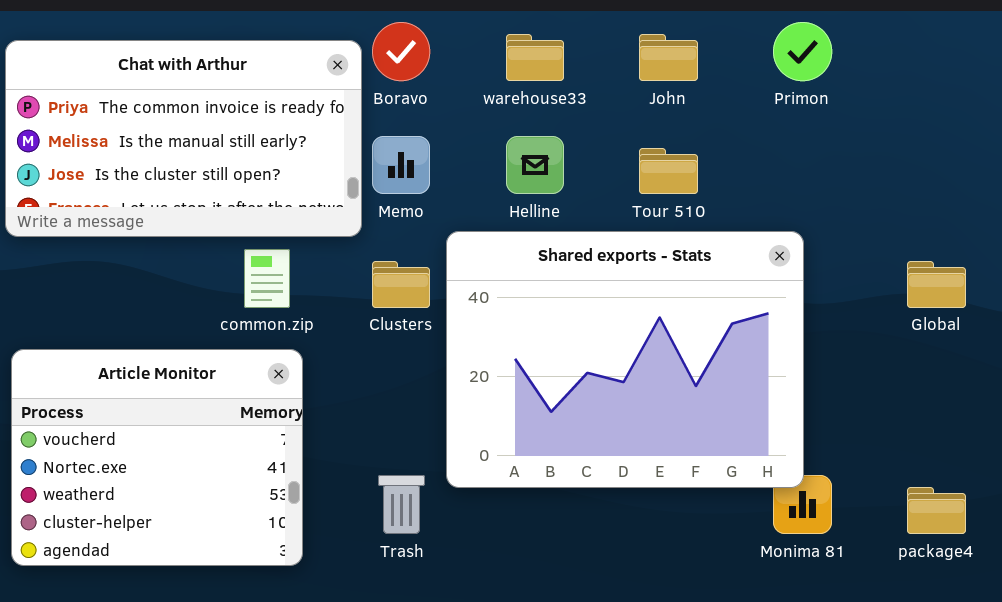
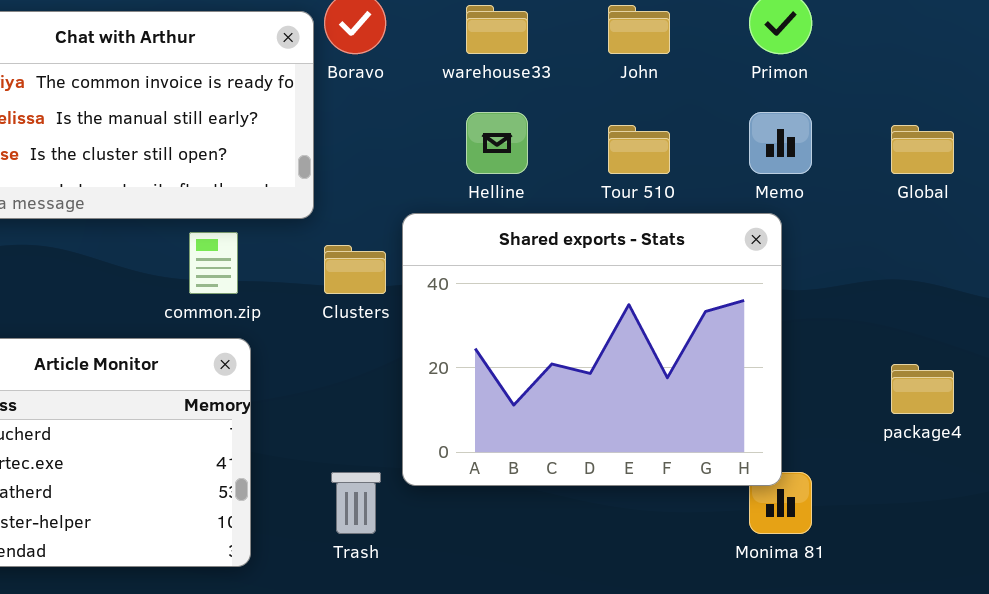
Memo: [372,136,430,194] -> [749,112,812,174], moved
Global: [907,261,966,308] -> [891,125,954,174], moved
package4: [907,487,966,534] -> [891,364,954,414], moved

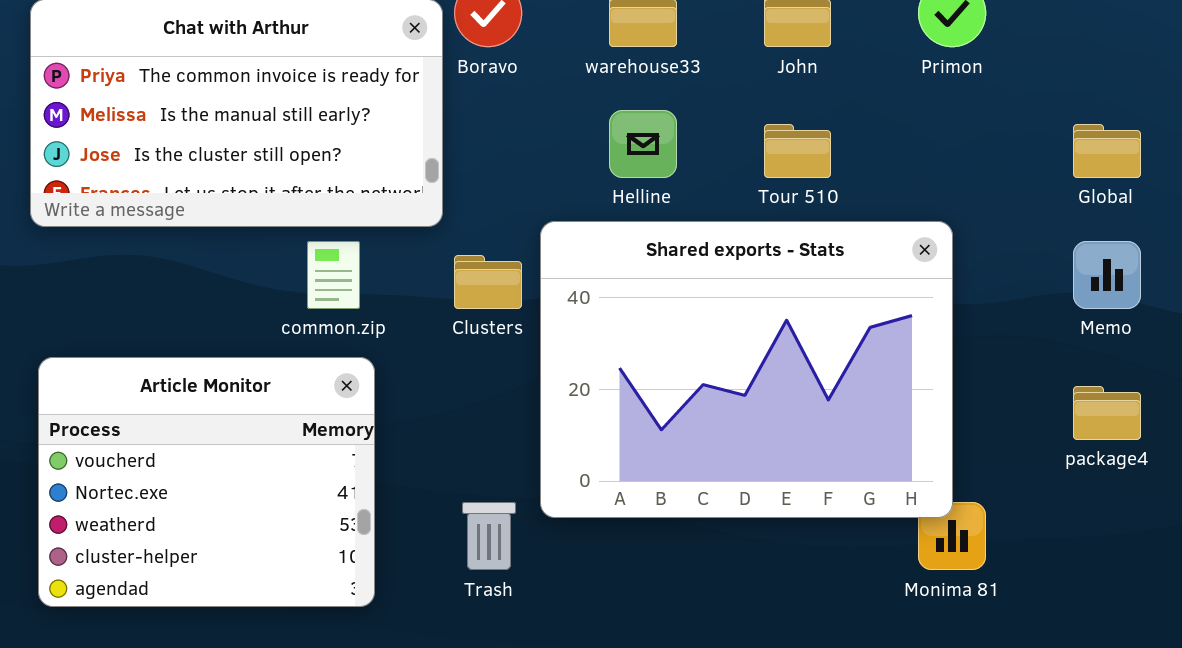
Memo: [749,112,812,174] -> [1073,241,1141,309], moved

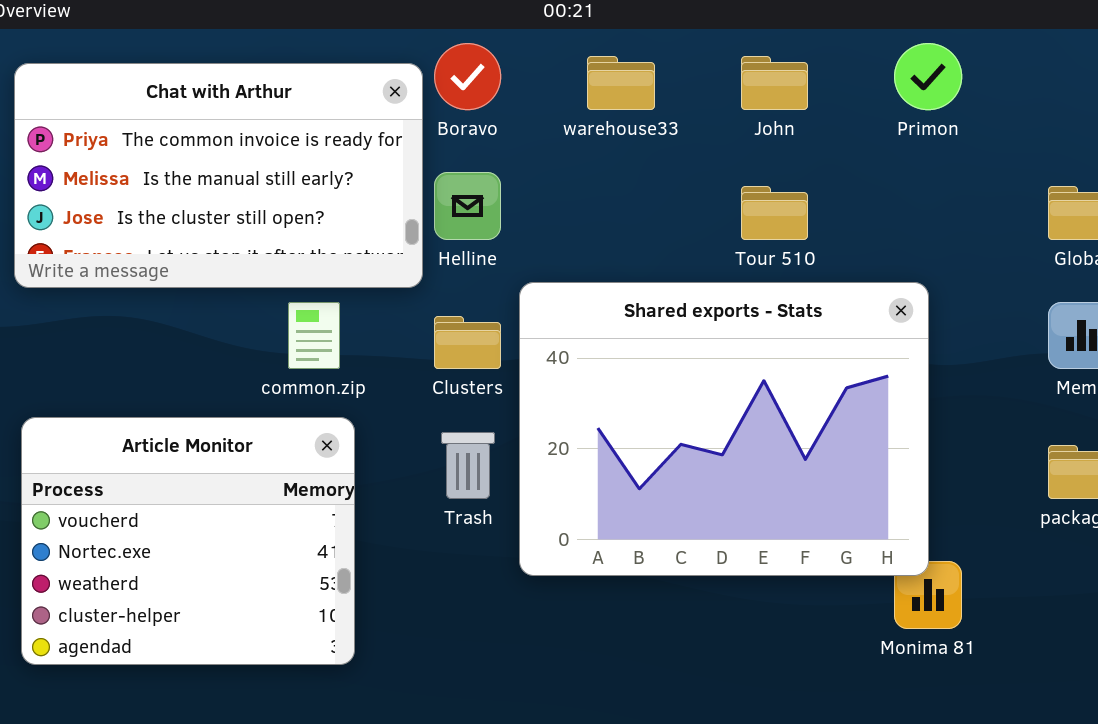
Helline: [609,110,677,178] -> [434,172,501,240], moved
Trash: [462,502,516,570] -> [441,432,495,499], moved

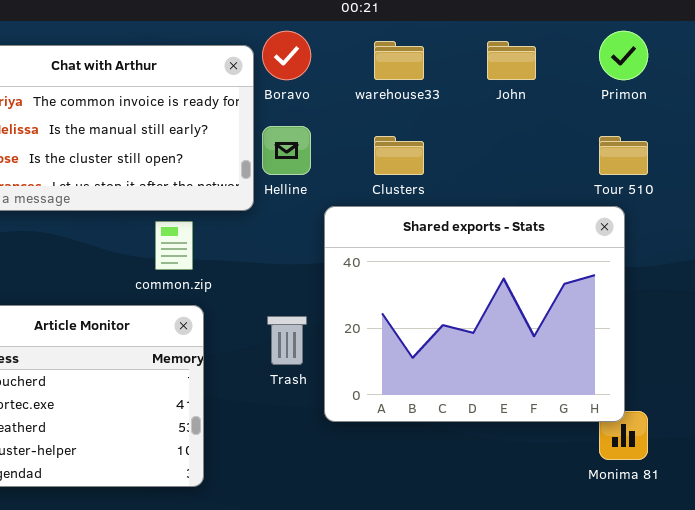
Tour 510: [741,186,808,240] -> [599,136,648,175], moved
Clusters: [434,316,501,369] -> [374,136,424,175], moved

